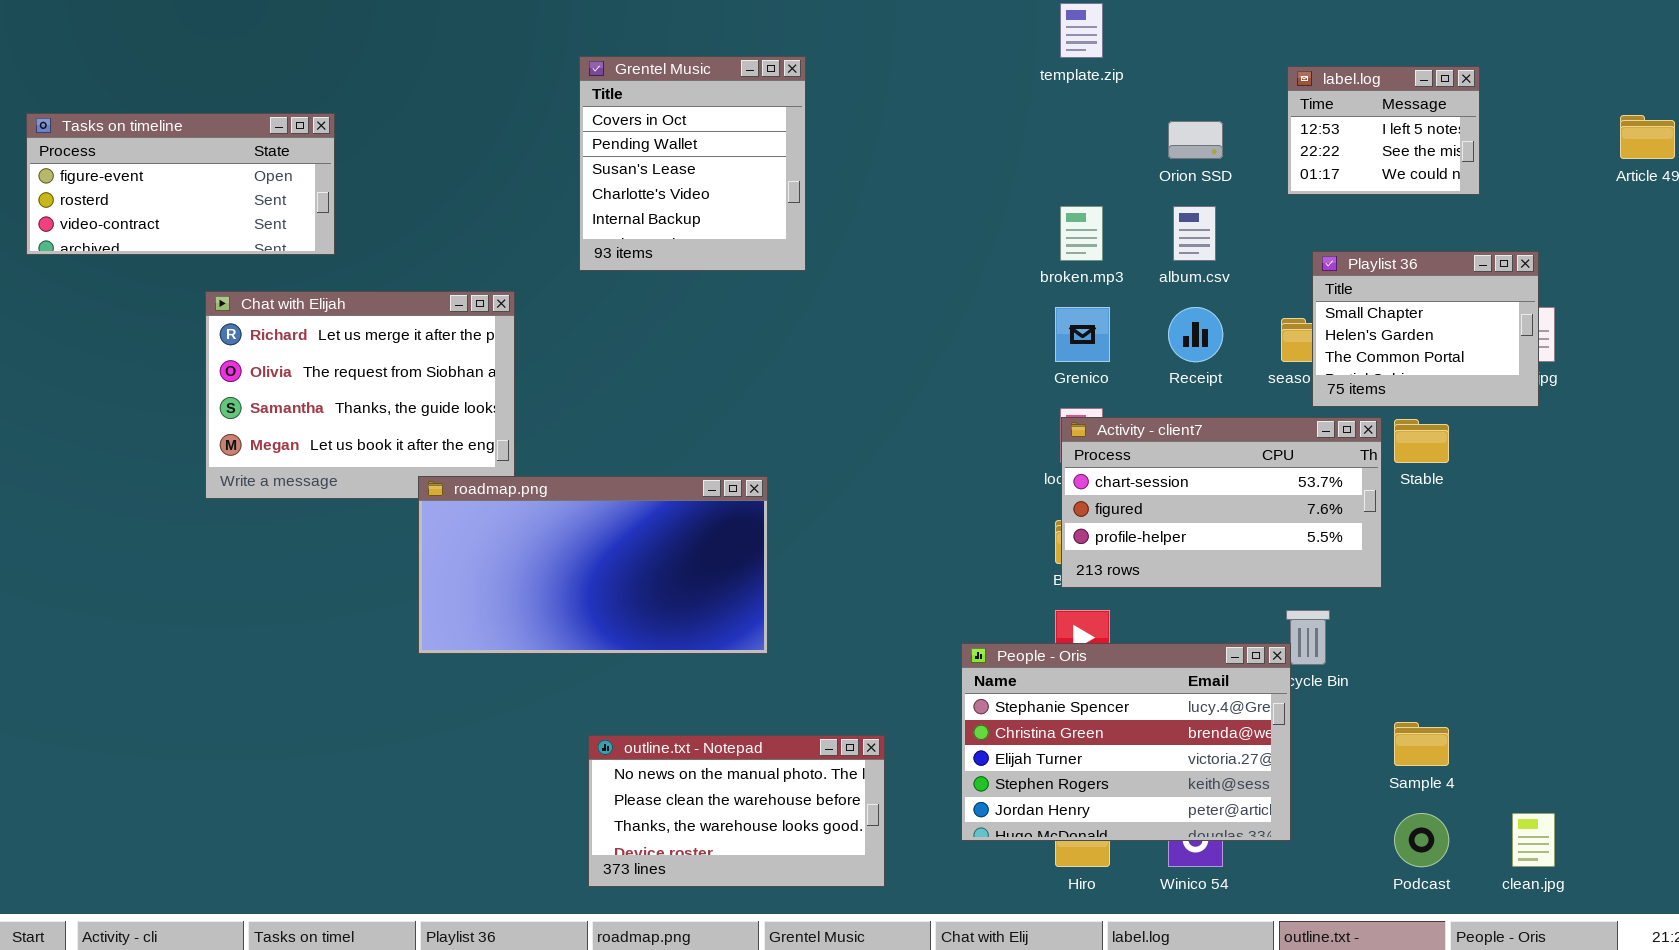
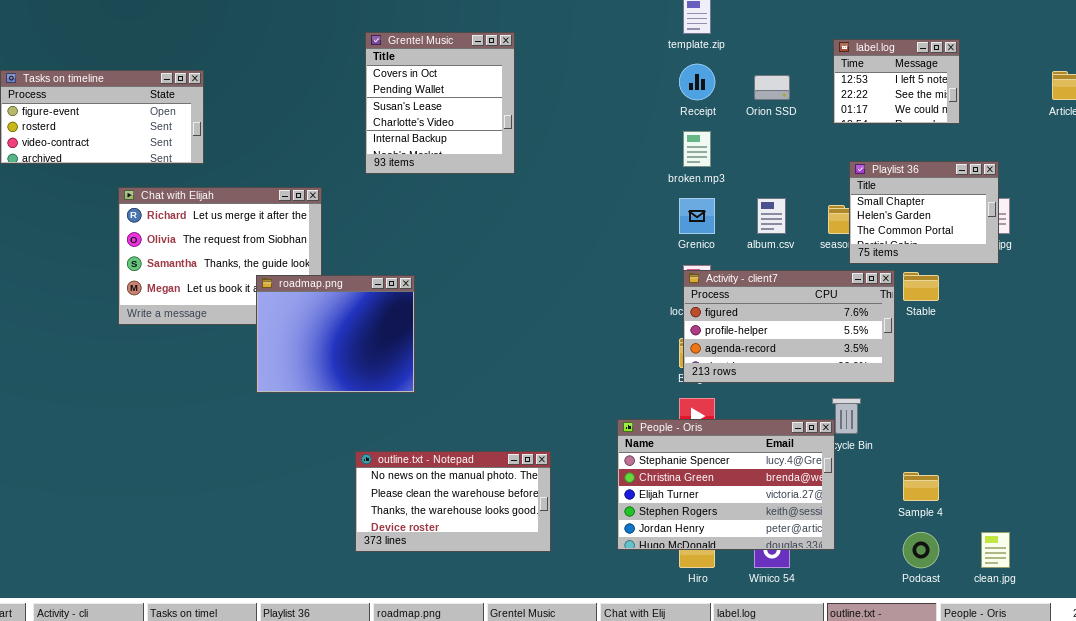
album.csv: [1173,206,1216,261] -> [757,198,786,234], moved
Receipt: [1168,307,1223,362] -> [679,64,715,100], moved
Activity - client7: [1061,417,1382,588] -> [683,270,895,383], scrolled down 1 row
roadmap.png: [418,476,768,654] -> [256,275,415,393], moved, resized
outline.txt - Notepad: [588,735,885,887] -> [355,451,551,552], moved

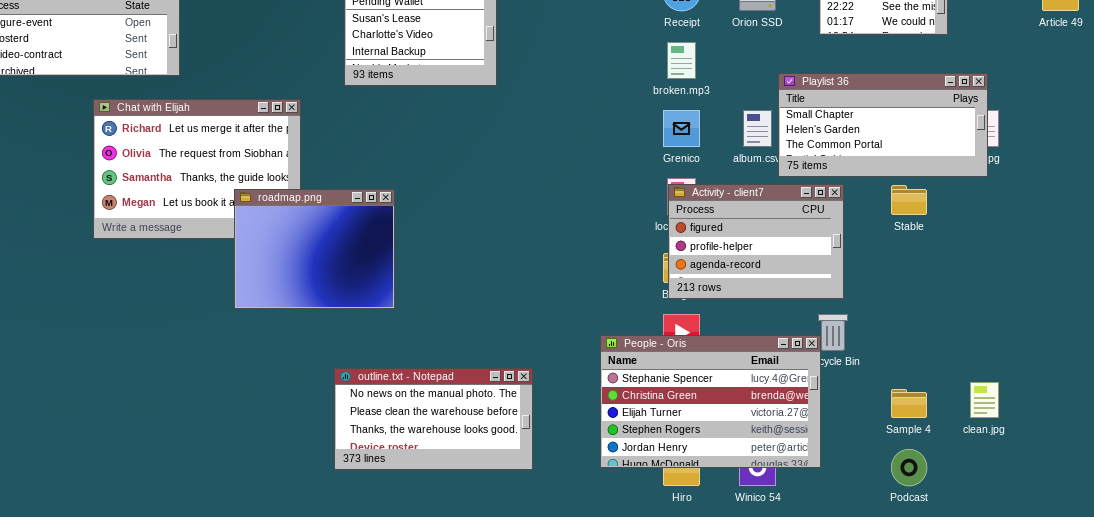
Playlist 36: [849,161,999,264] -> [778,73,988,177], resized
Activity - client7: [683,270,895,383] -> [668,184,844,299], resized
clean.jpg: [981,532,1010,568] -> [970,382,999,418], moved

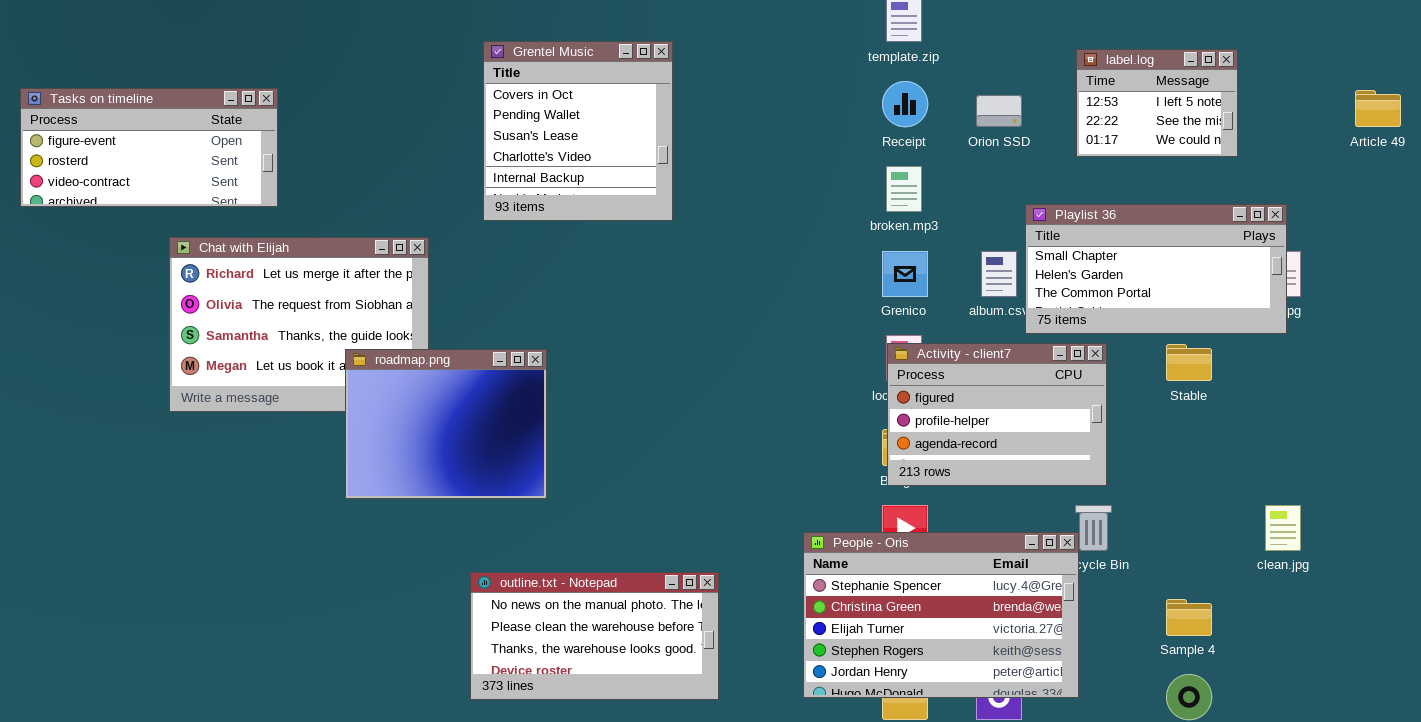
clean.jpg: [970,382,999,418] -> [1265,505,1301,551], moved

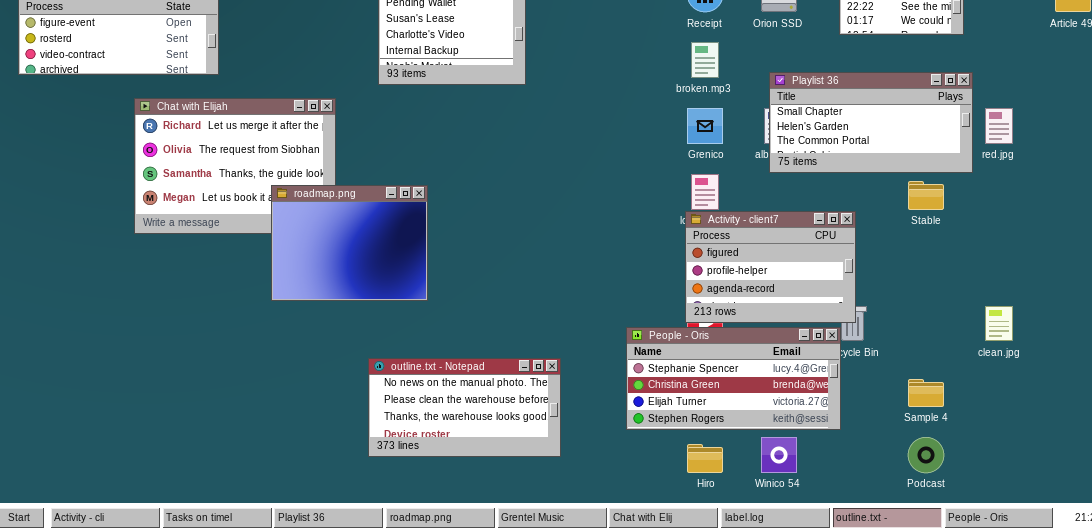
Playlist 36: [1025,204,1287,334] -> [769,72,973,173], moved
Activity - client7: [887,343,1107,486] -> [685,211,856,323], moved
People - Oris: [803,532,1079,698] -> [626,327,841,430], resized

